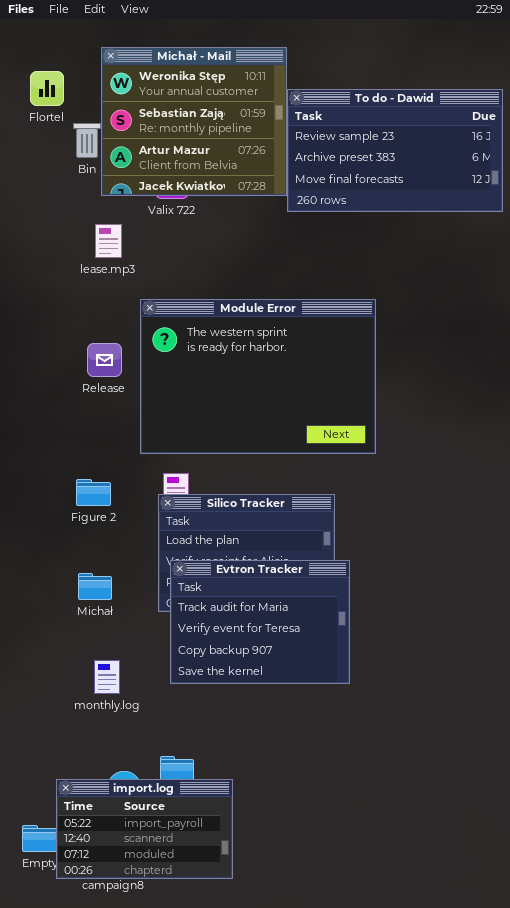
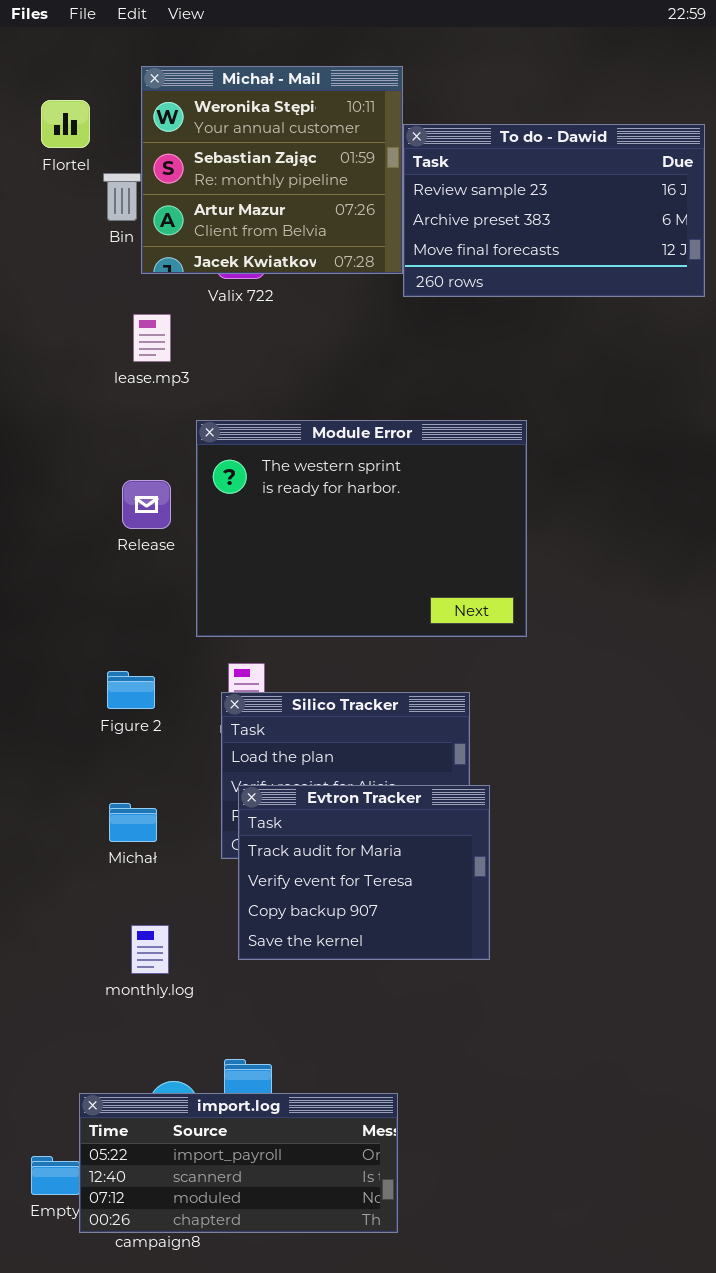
import.log: [56,779,233,879] -> [79,1093,398,1233], resized

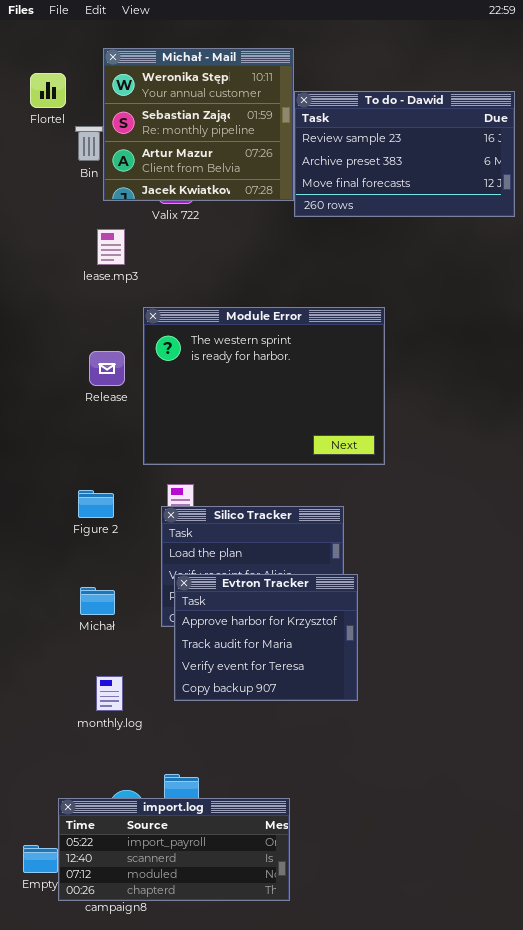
Evtron Tracker: [238,785,490,960] -> [174,574,358,701], scrolled up 1 row

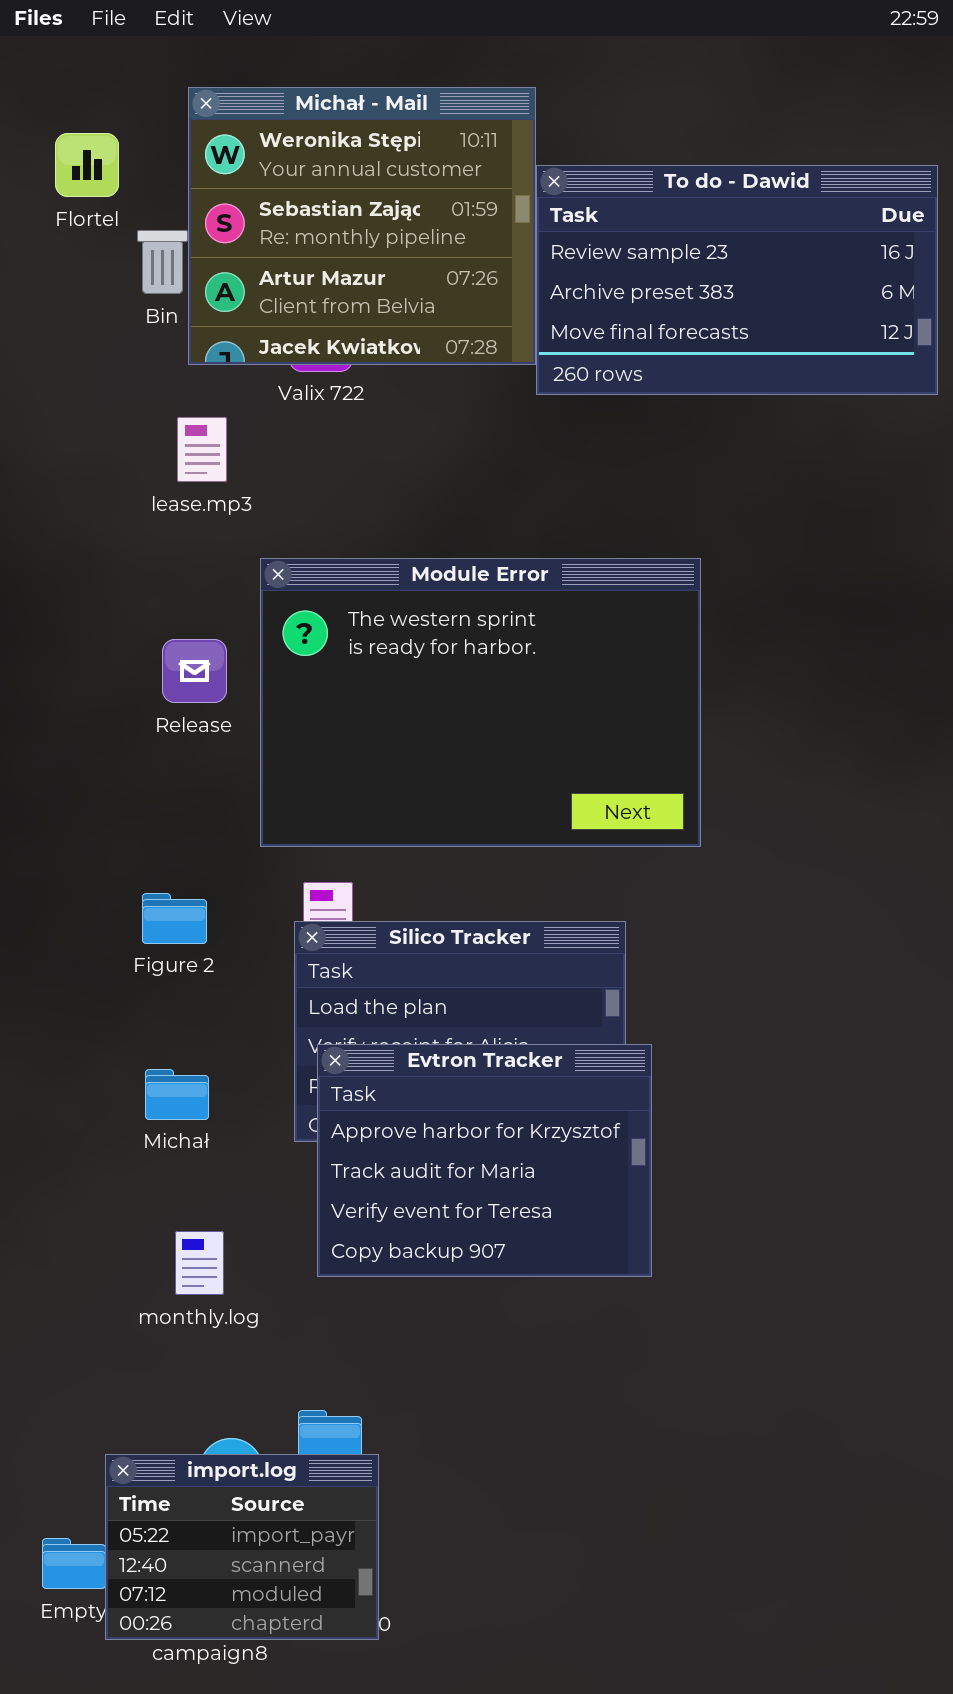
import.log: [58,798,290,901] -> [105,1454,379,1640], resized

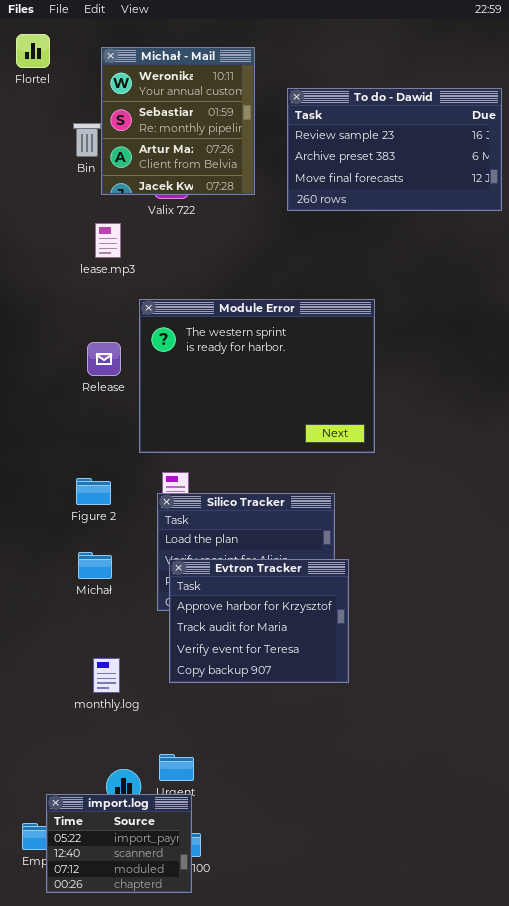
Michał - Mail: [188,87,536,365] -> [101,47,255,195], resized
Flortel: [55,133,119,197] -> [16,34,50,68], moved
Michał: [145,1069,209,1120] -> [78,552,112,579], moved
import.log: [105,1454,379,1640] -> [46,794,192,893], moved

